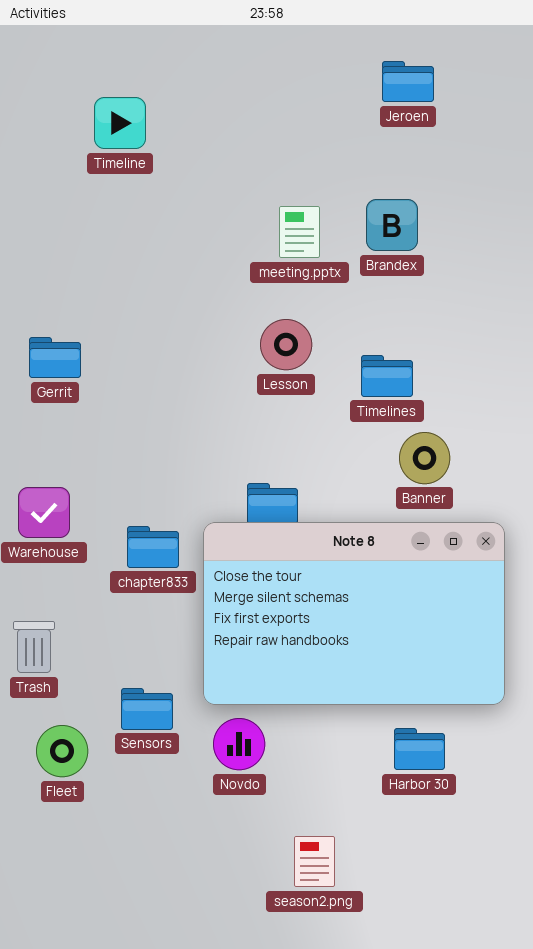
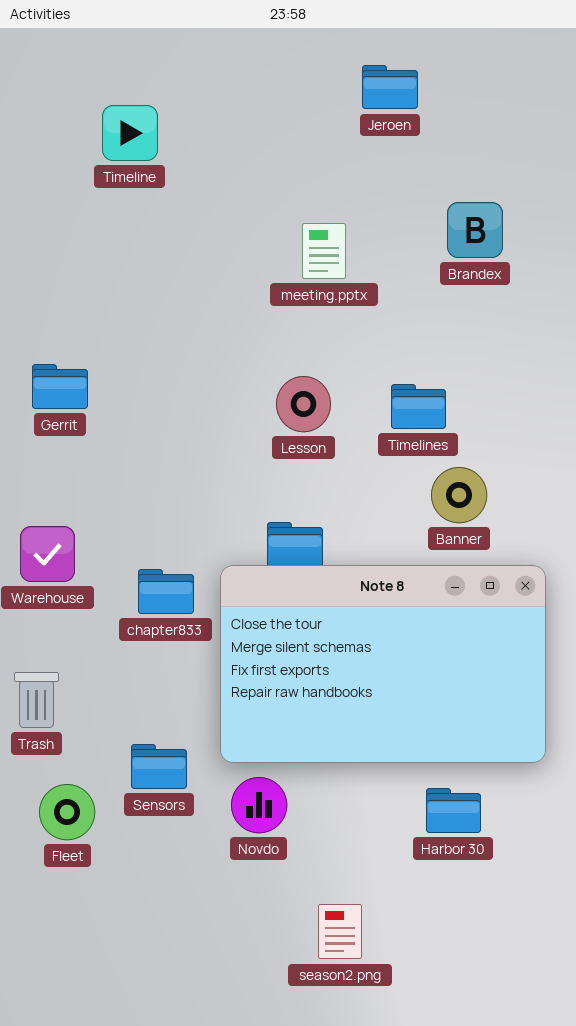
Jeroen: [382,61,434,102] -> [362,65,418,109], moved
Brandex: [366,199,418,251] -> [447,202,503,258], moved
Lesson: [260,319,312,370] -> [276,376,331,432], moved

